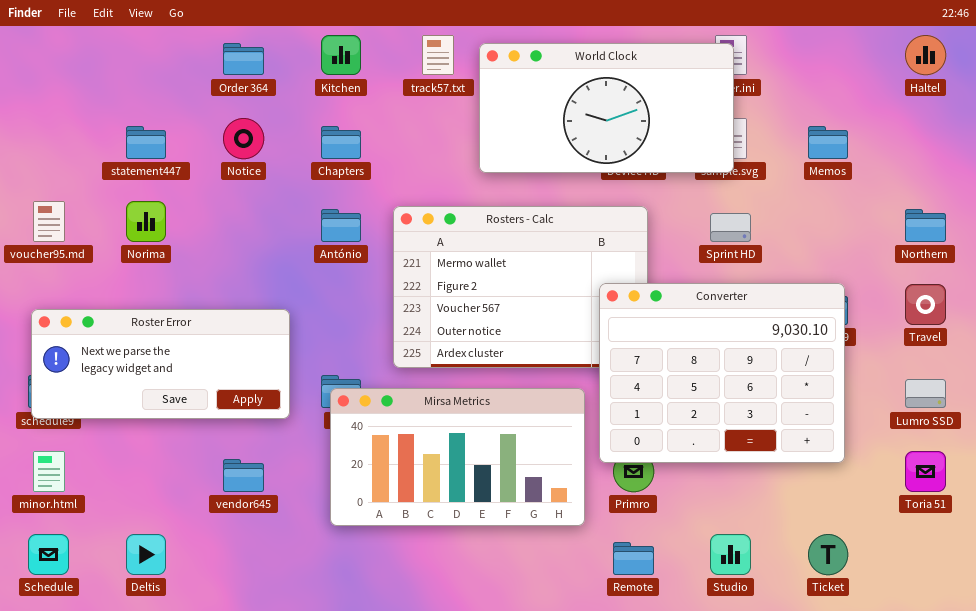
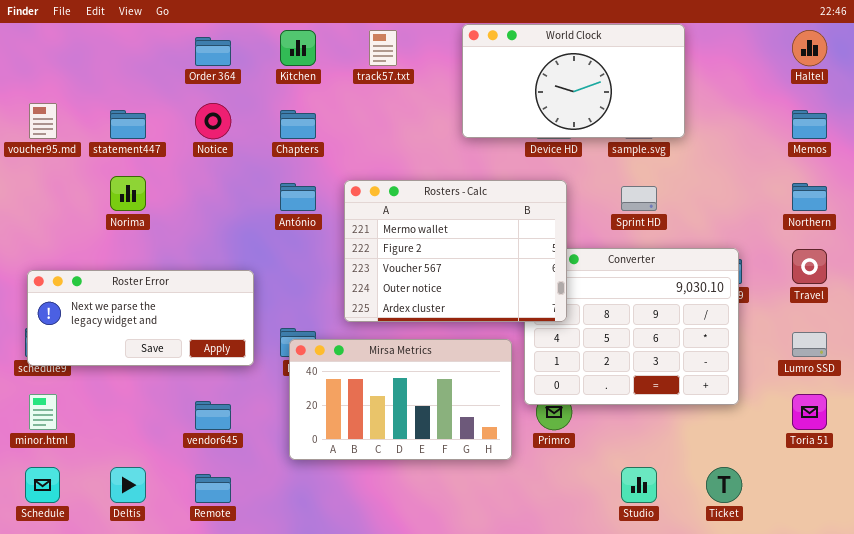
World Clock: [479,43,734,173] -> [462,24,685,138], moved
Memos: [808,126,848,159] -> [792,110,827,139], moved
voucher95.md: [33,201,65,242] -> [29,103,57,139], moved
Rosters - Calc: [393,206,648,368] -> [344,180,567,322], raised
Remote: [613,542,654,575] -> [195,474,231,503], moved

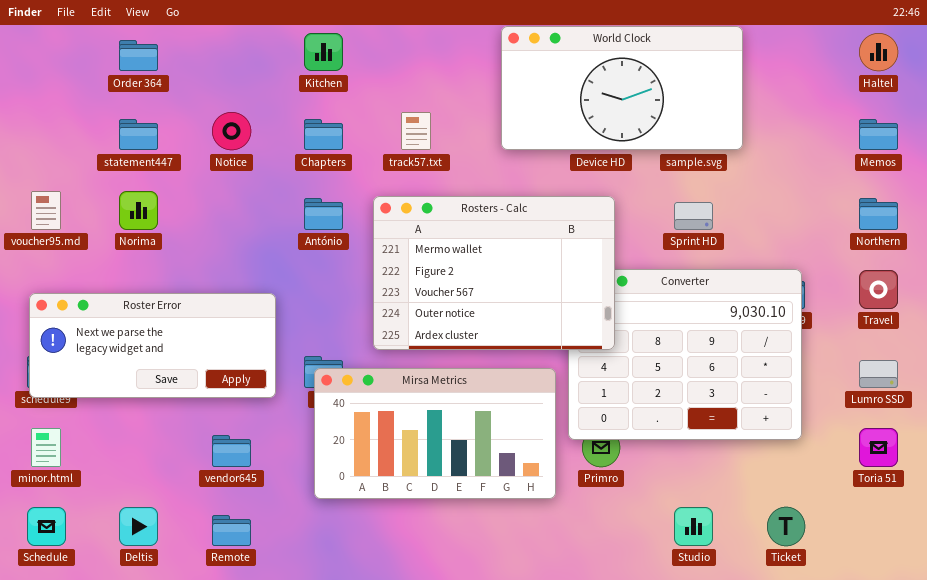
track57.txt: [369,30,397,66] -> [401,112,431,150], moved
Order 364: [195,37,231,66] -> [119,40,158,71], moved
voucher95.md: [29,103,57,139] -> [31,191,61,230], moved

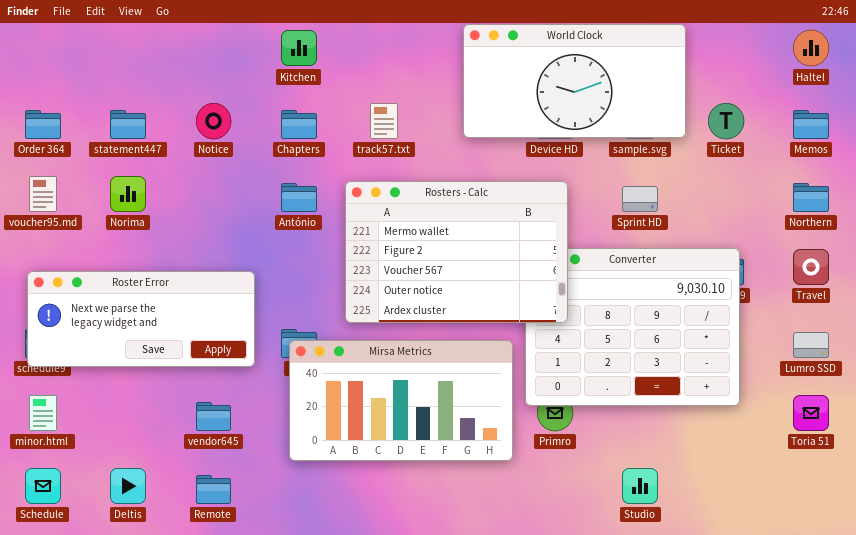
Order 364: [119,40,158,71] -> [25,110,61,139], moved
Ticket: [767,507,805,546] -> [708,103,744,139], moved

